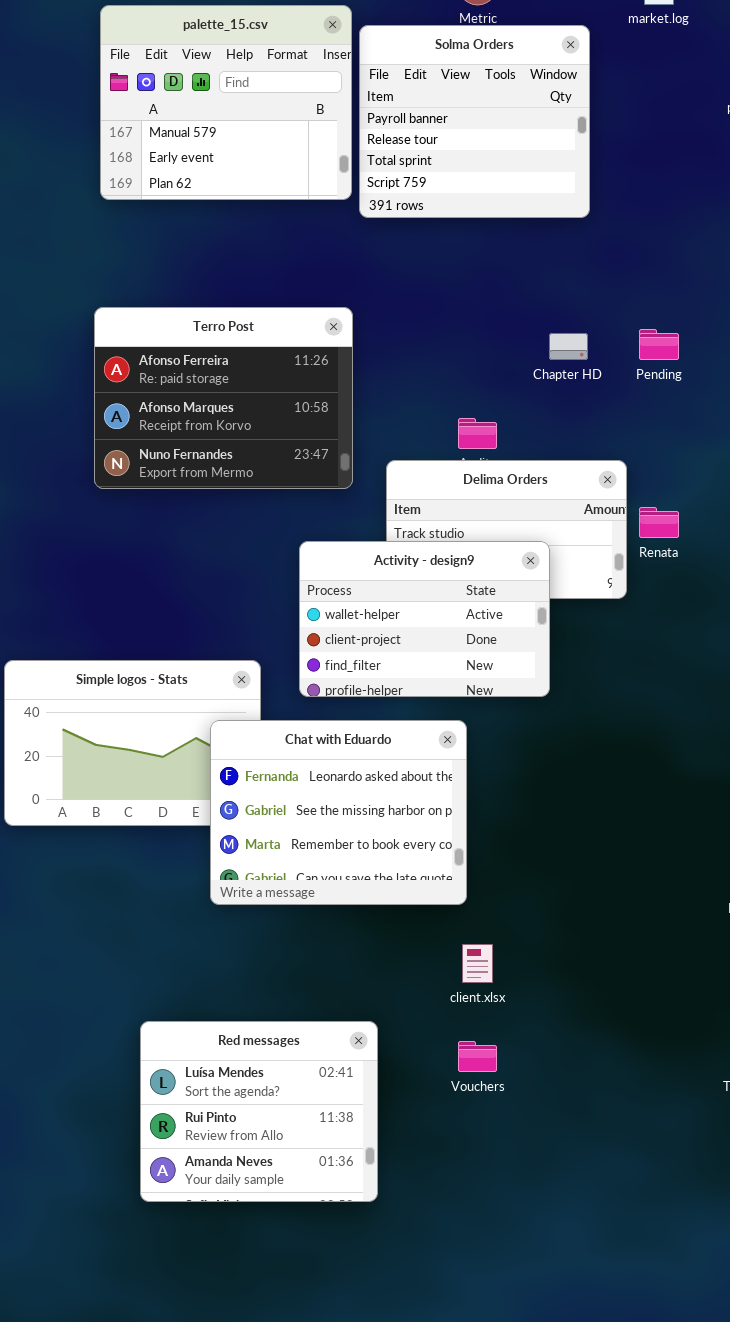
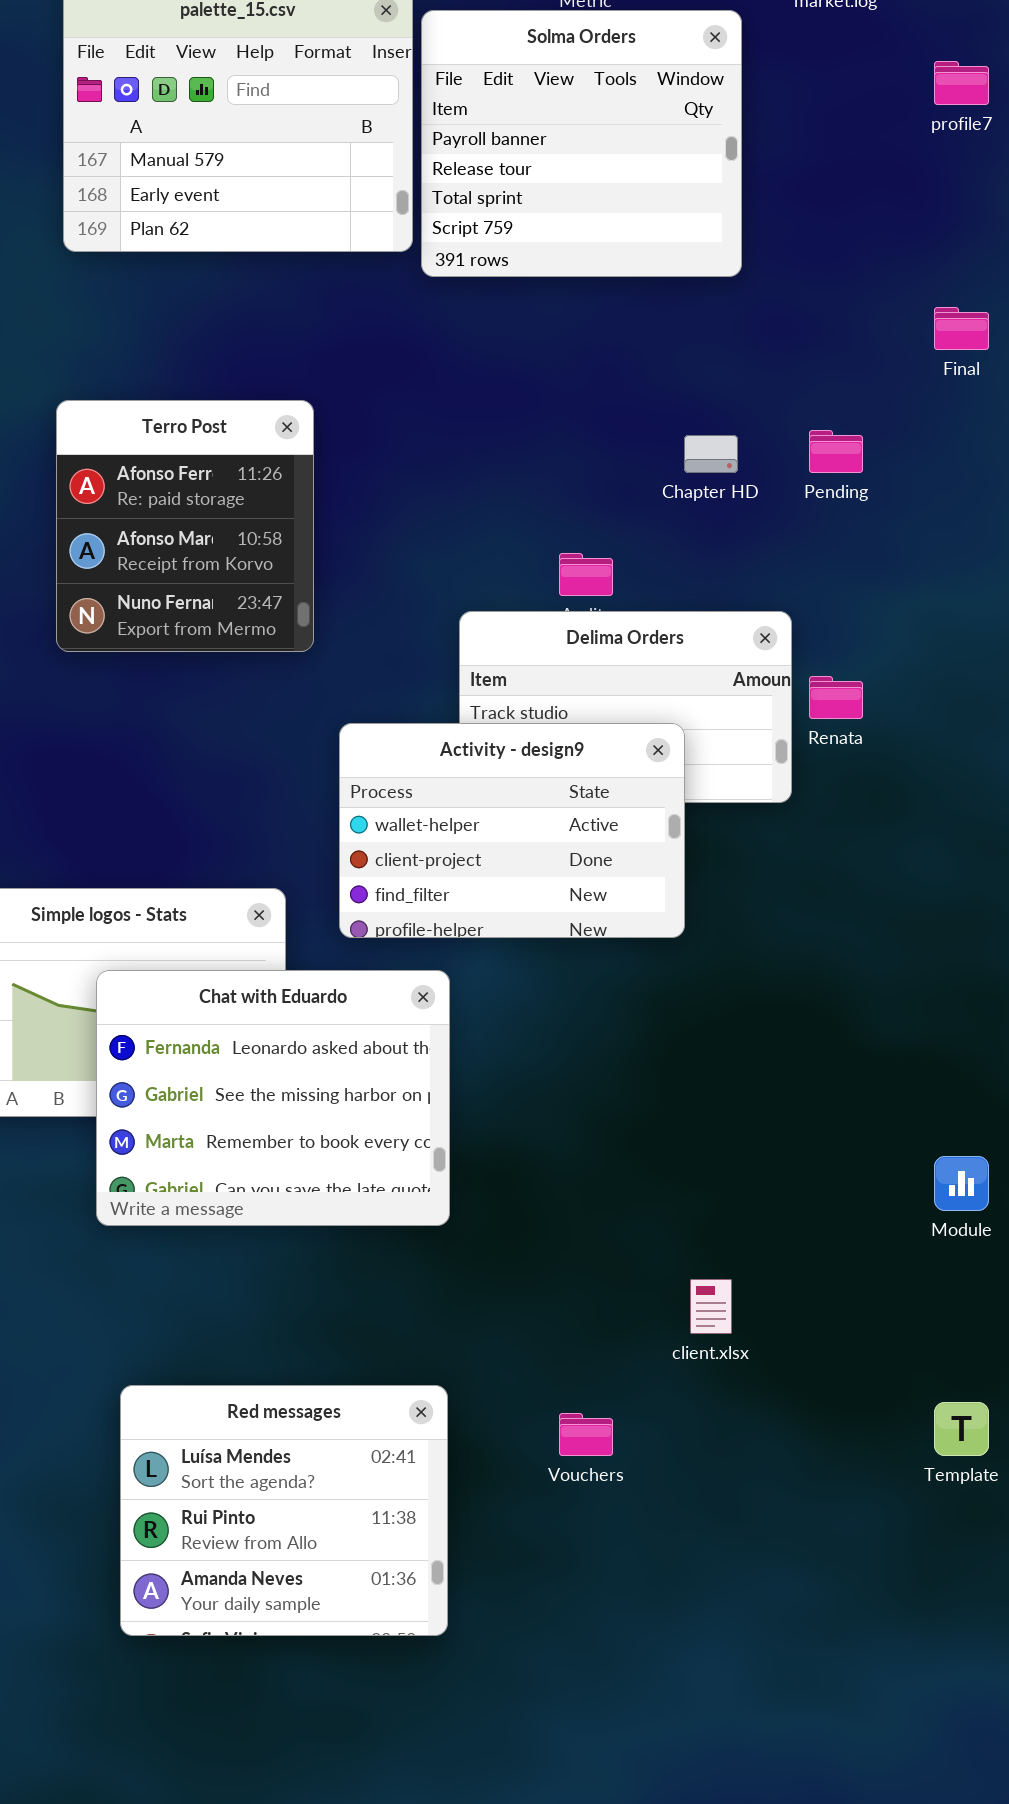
Terro Post: [94,307,353,489] -> [56,400,314,652], resized
Chat with Eduardo: [210,720,467,905] -> [96,970,450,1226], moved
client.xlsx: [462,944,493,983] -> [690,1279,732,1334], moved

